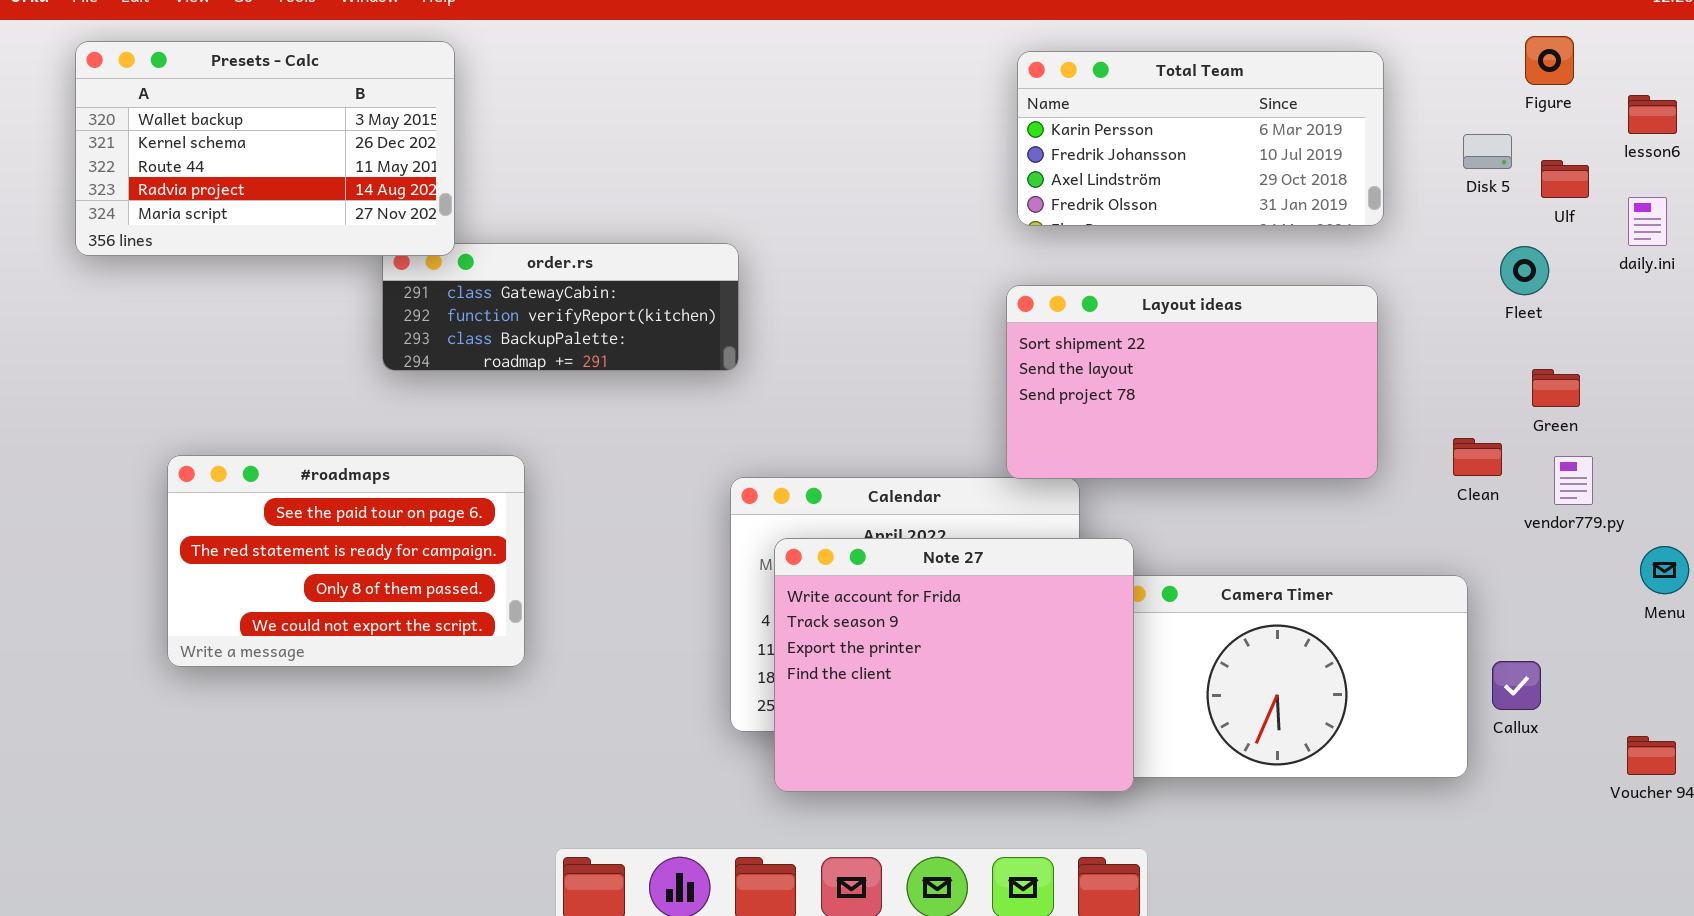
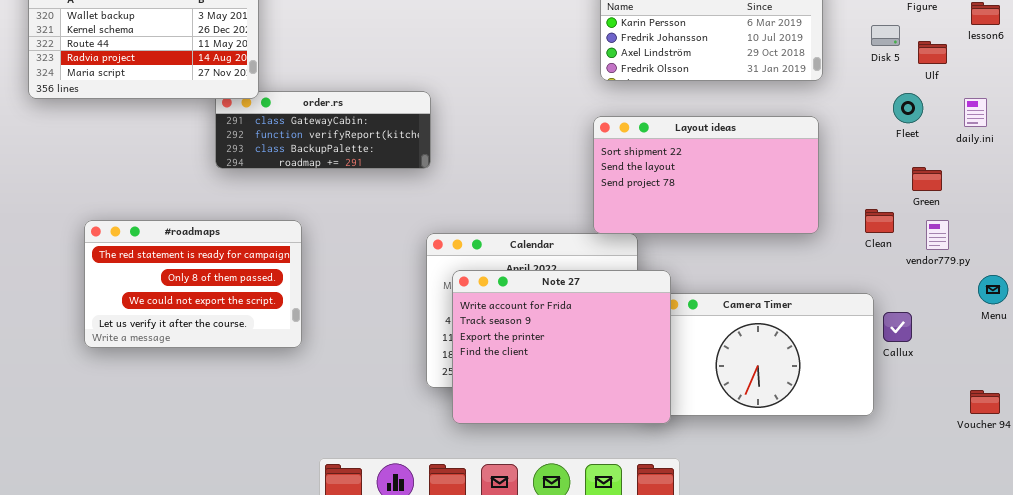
daily.ini: [1628,197,1667,246] -> [964,98,987,127], moved
#roadmaps: [167,455,525,667] -> [84,220,302,348], scrolled down 1 row
Callux: [1492,661,1541,710] -> [883,312,912,342], moved

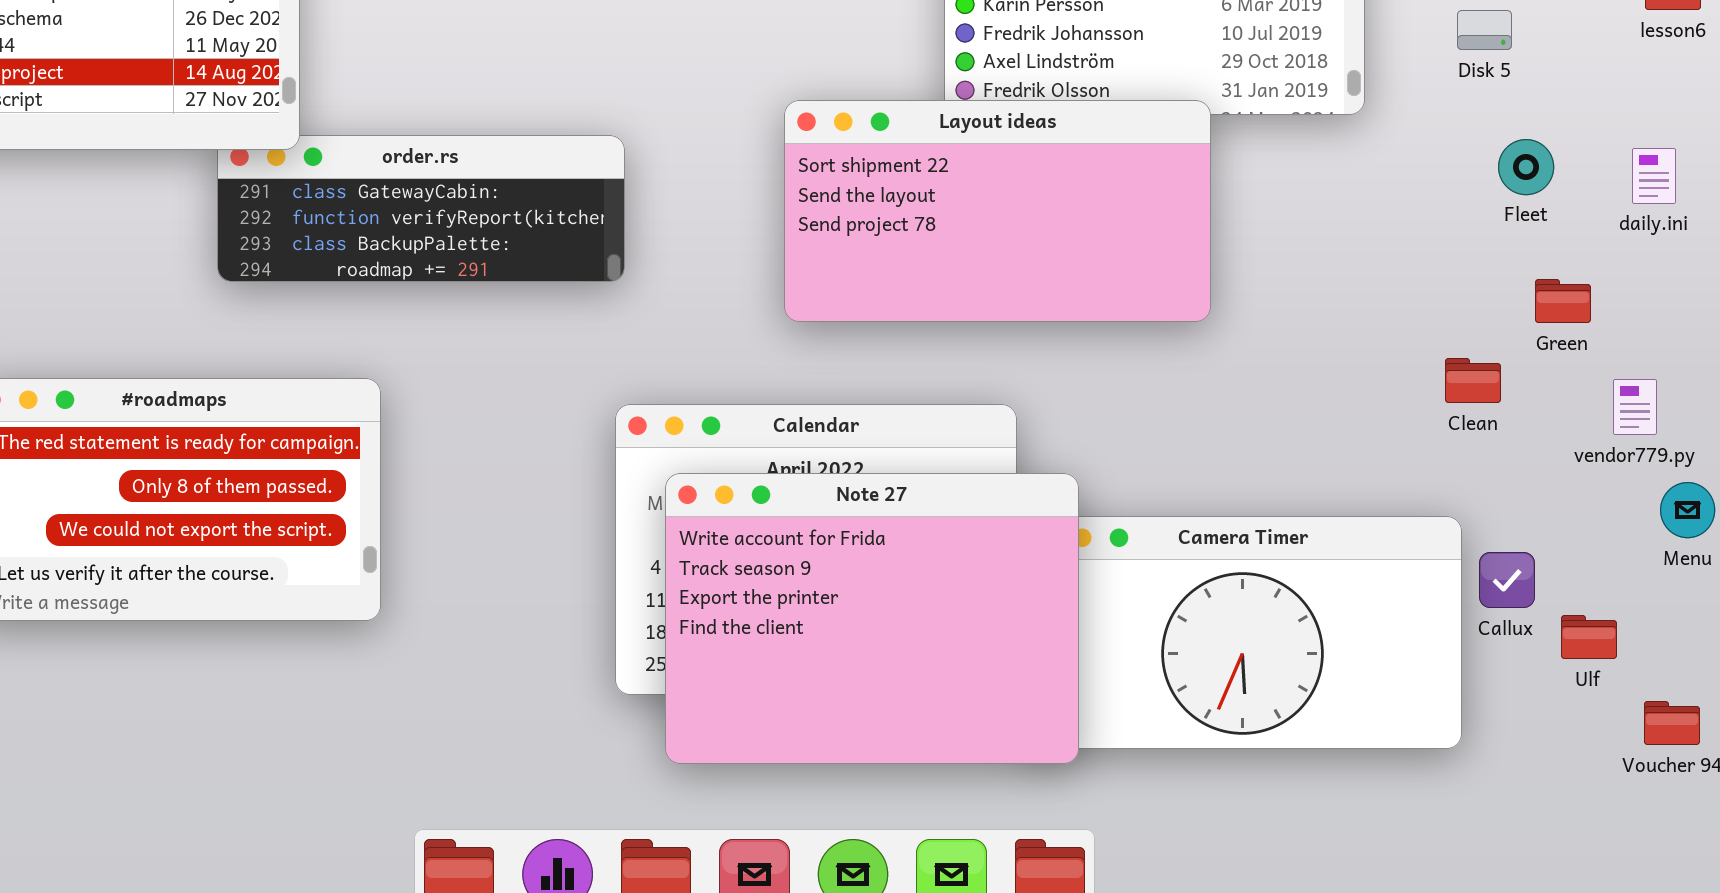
Ulf: [918,41,947,64] -> [1561,615,1617,659], moved
Layout ideas: [593,116,819,234] -> [784,100,1211,322], moved
vendor779.py: [926,220,949,250] -> [1613,379,1657,435], moved

